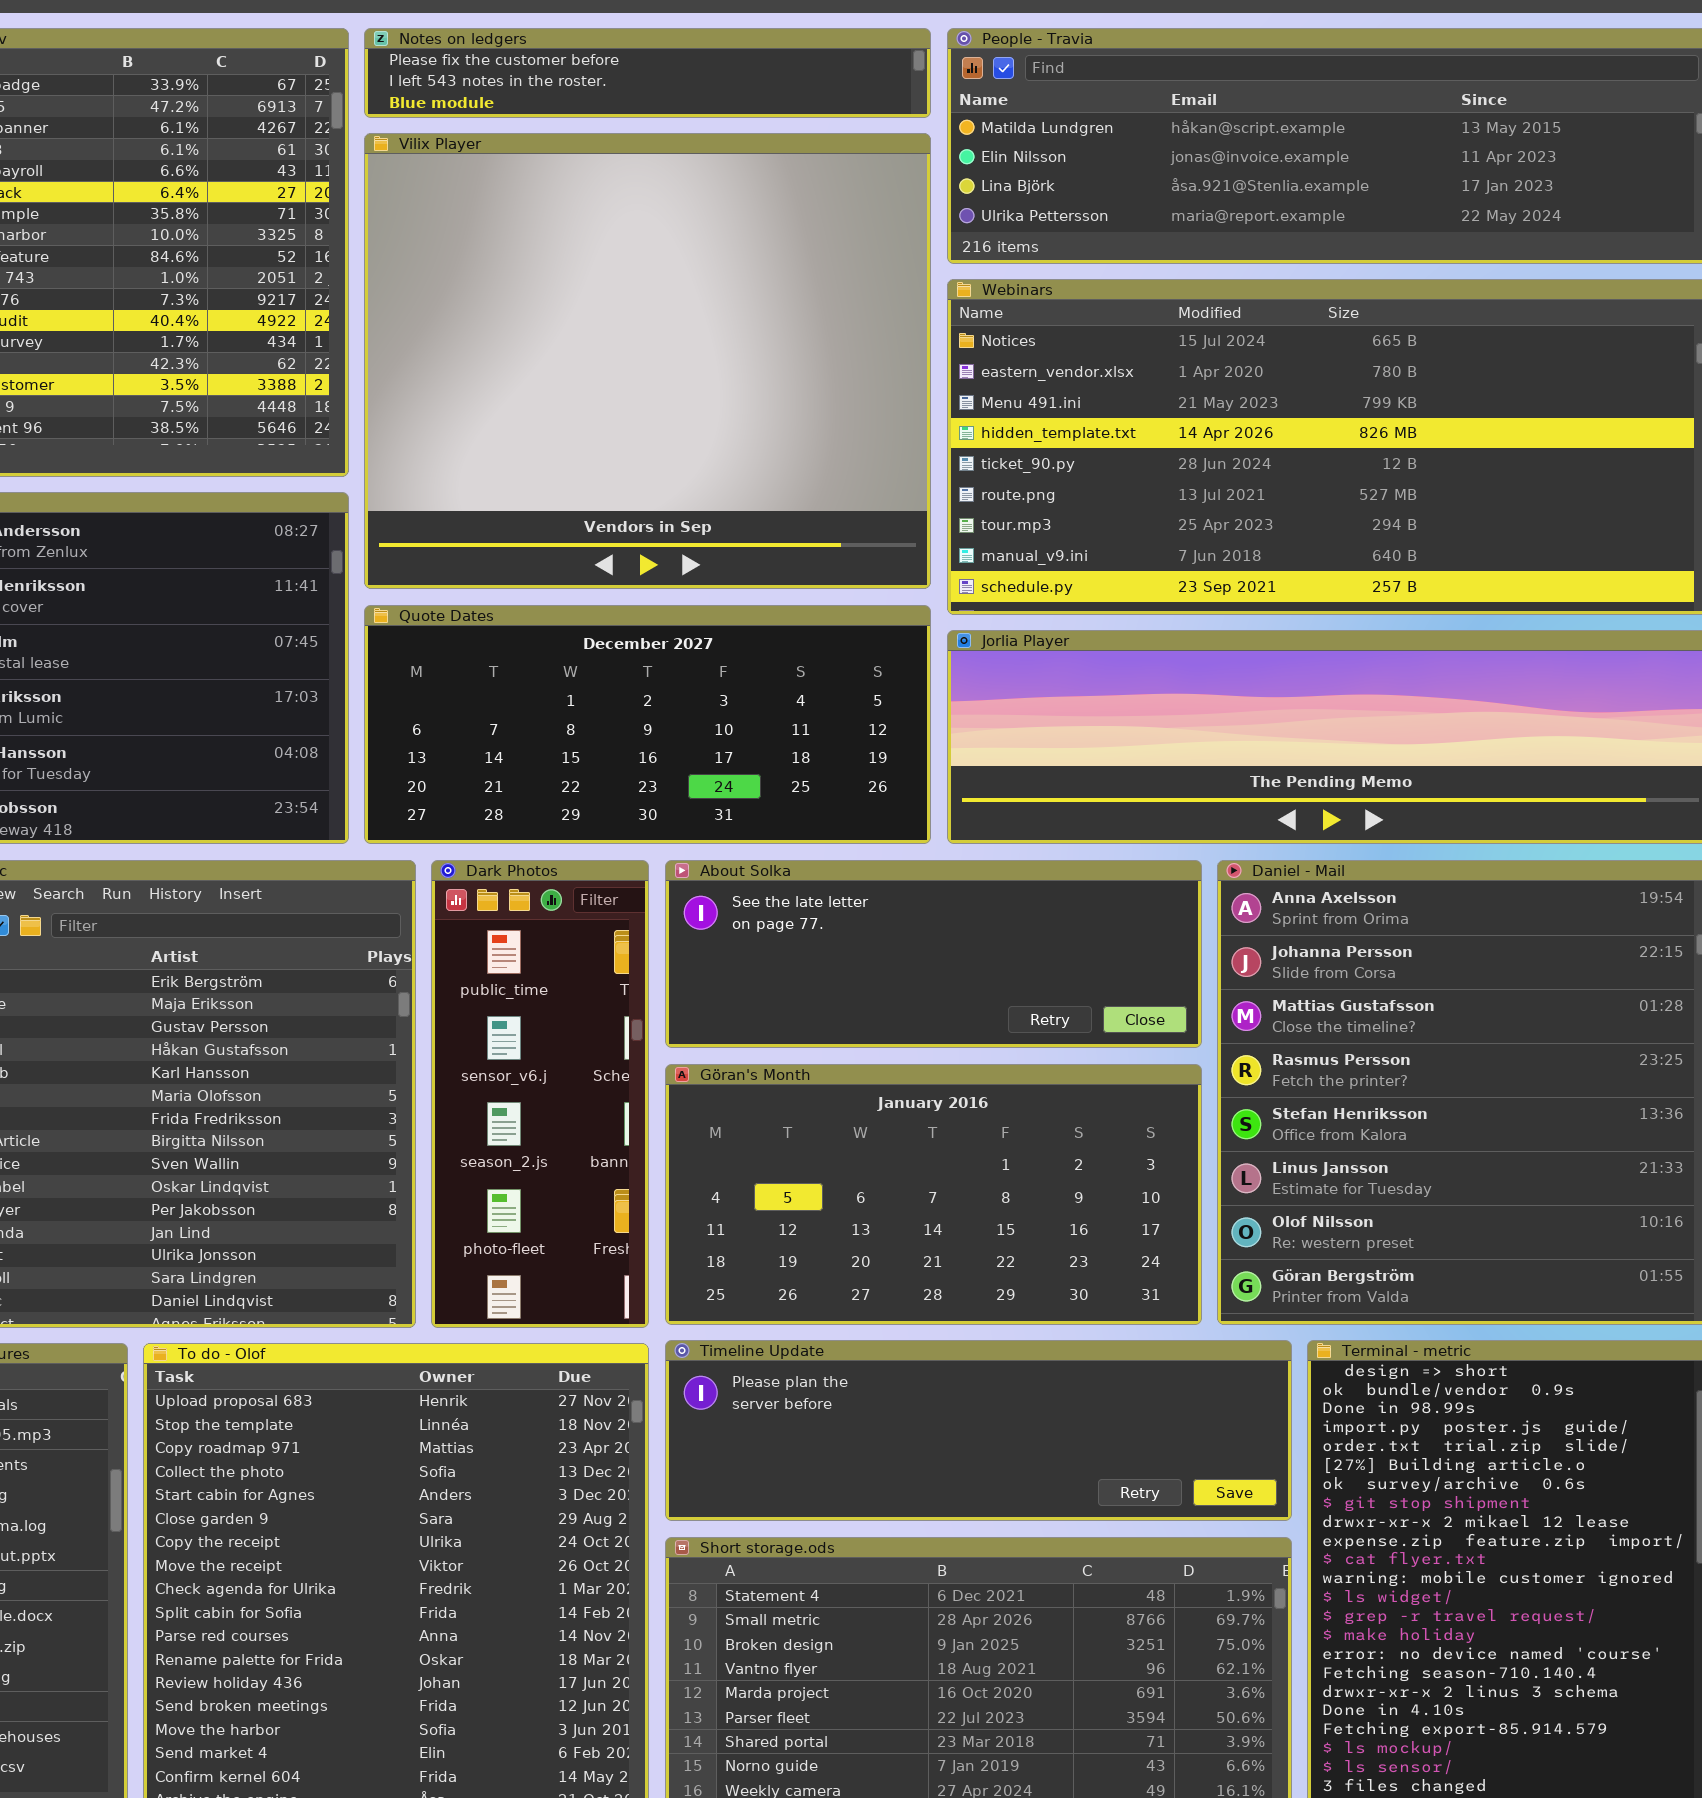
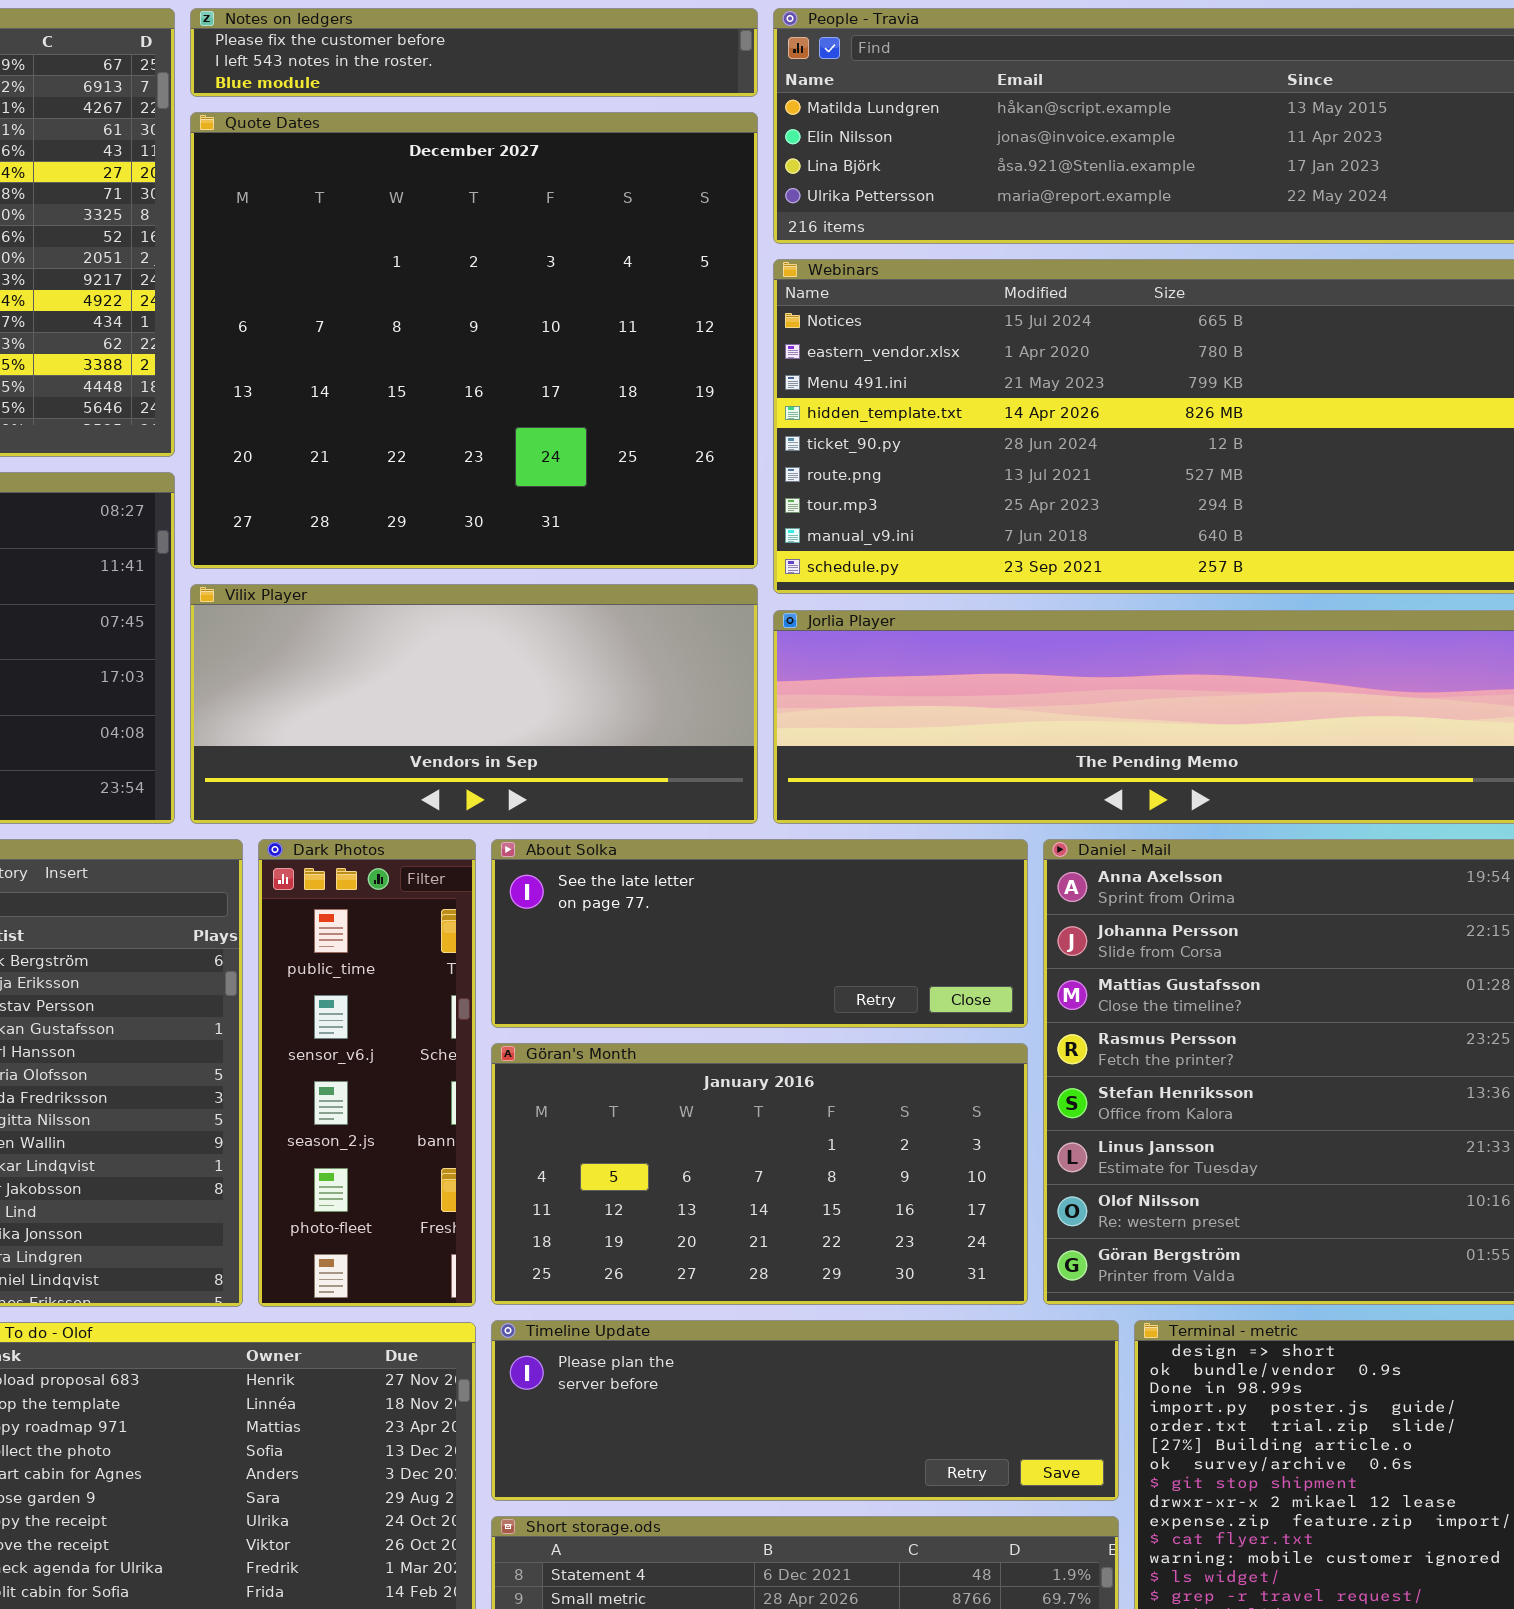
Vilix Player: [364,133,931,589] -> [190,584,758,824], moved, resized
Quote Dates: [364,605,931,844] -> [190,112,758,569], moved, resized

